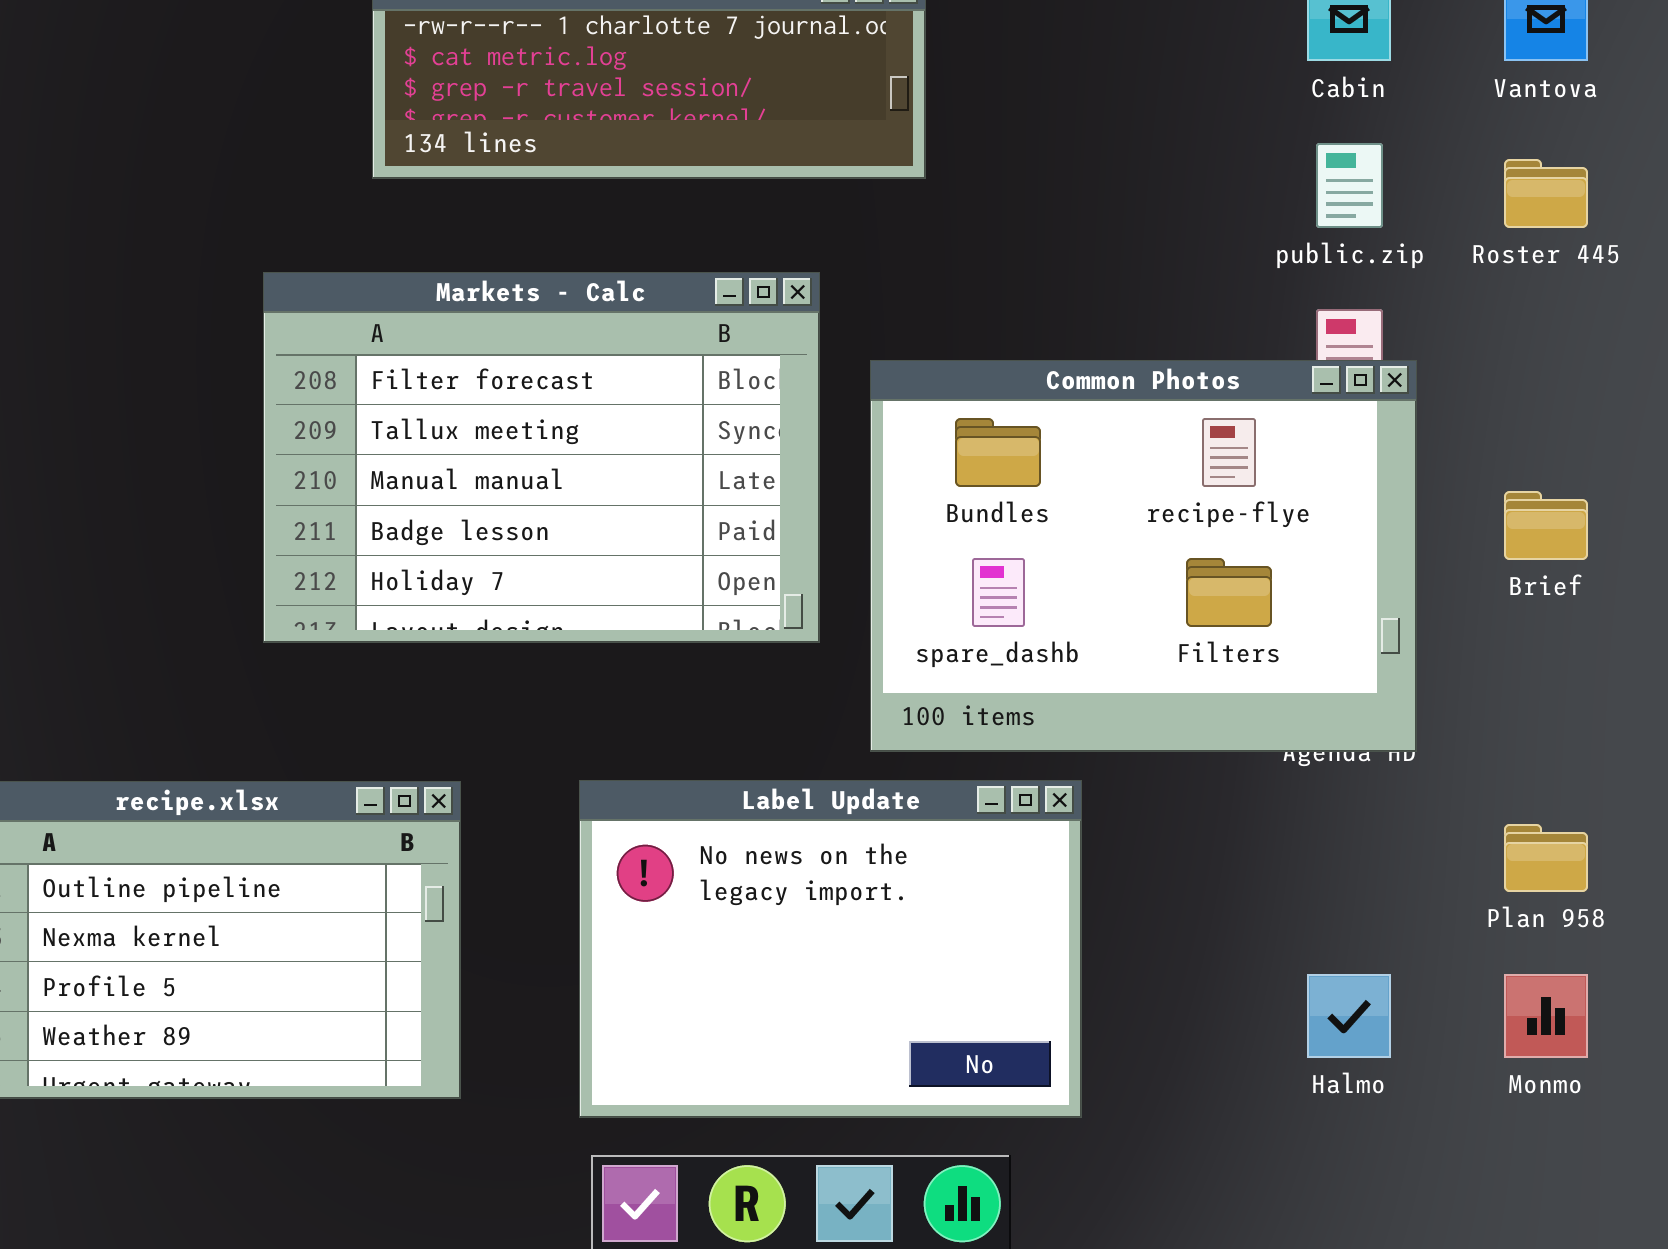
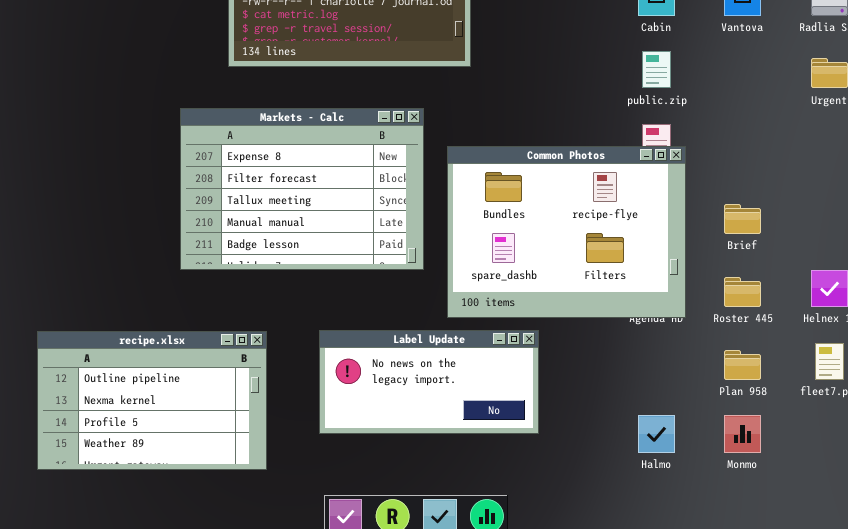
Roster 445: [1504,159,1588,228] -> [724,277,761,307], moved
Markets - Calc: [263,272,820,643] -> [180,108,424,270], scrolled up 1 row
Label Update: [579,780,1082,1118] -> [319,330,539,434], resized

